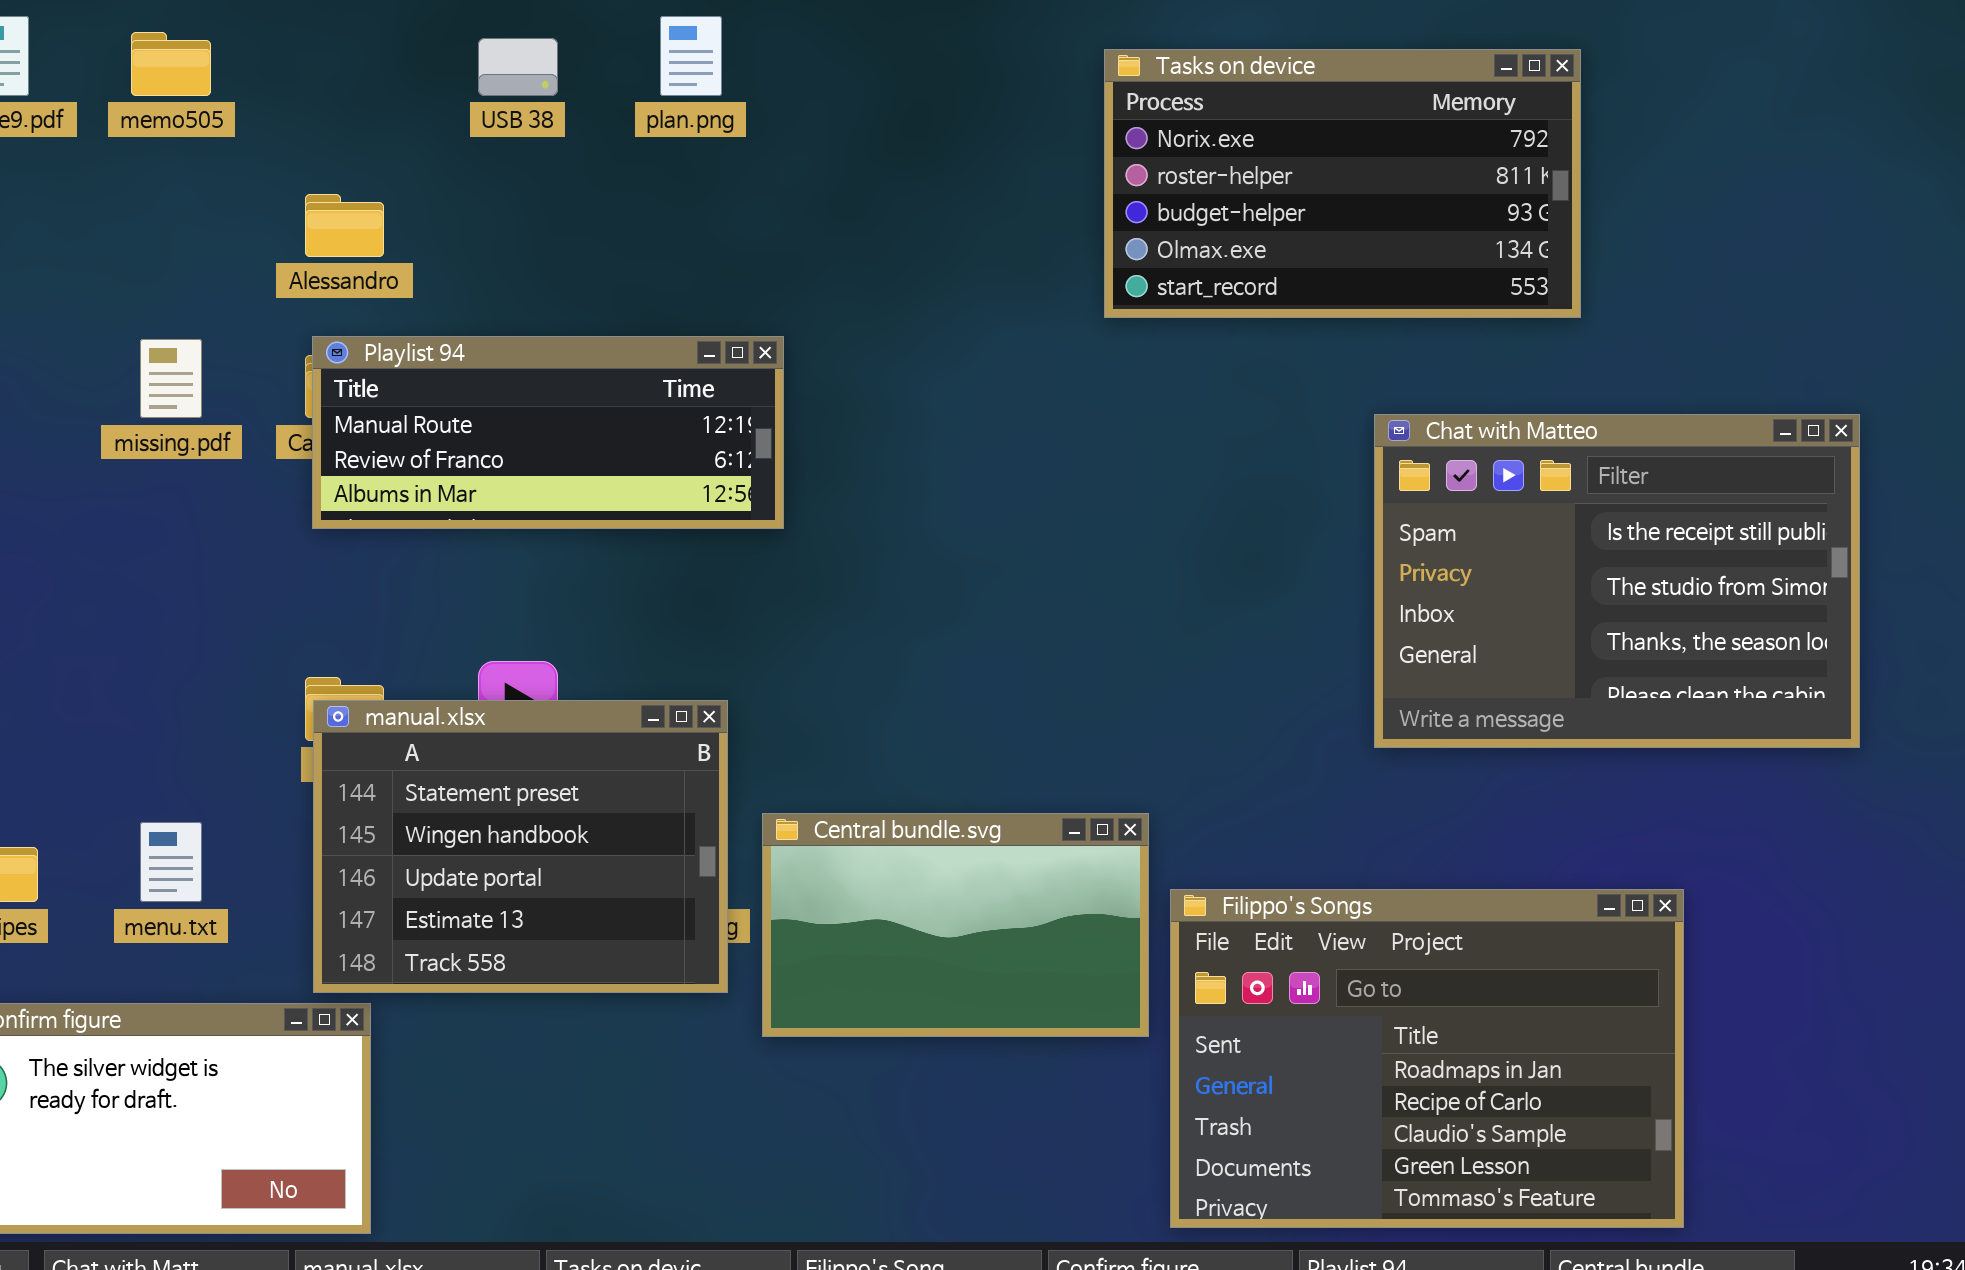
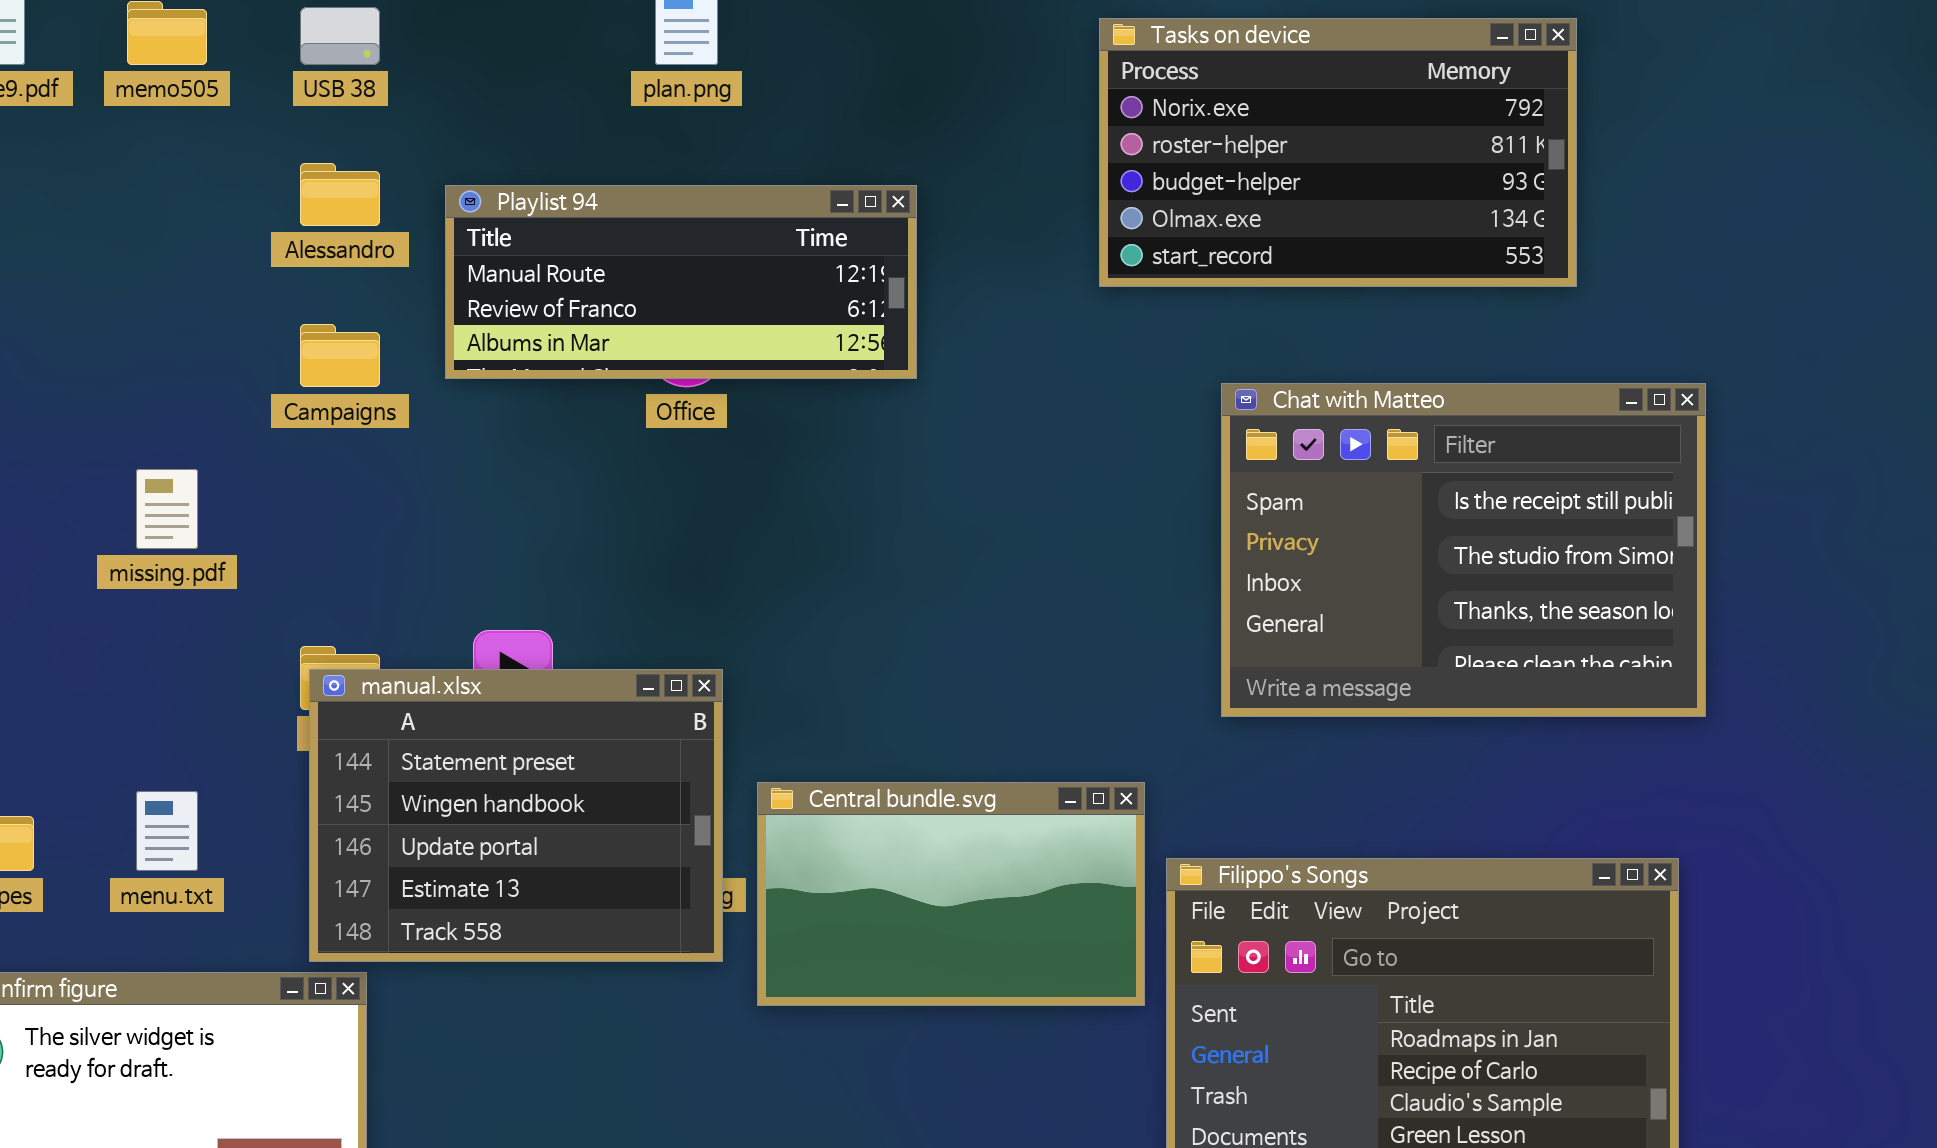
USB 38: [478,38,558,96] -> [300,7,380,65], moved
Playlist 94: [312,336,784,529] -> [445,185,917,379], moved
missing.pdf: [140,339,202,418] -> [136,469,198,549], moved
Chat with Matteo: [1374,414,1860,748] -> [1221,383,1706,717], moved

